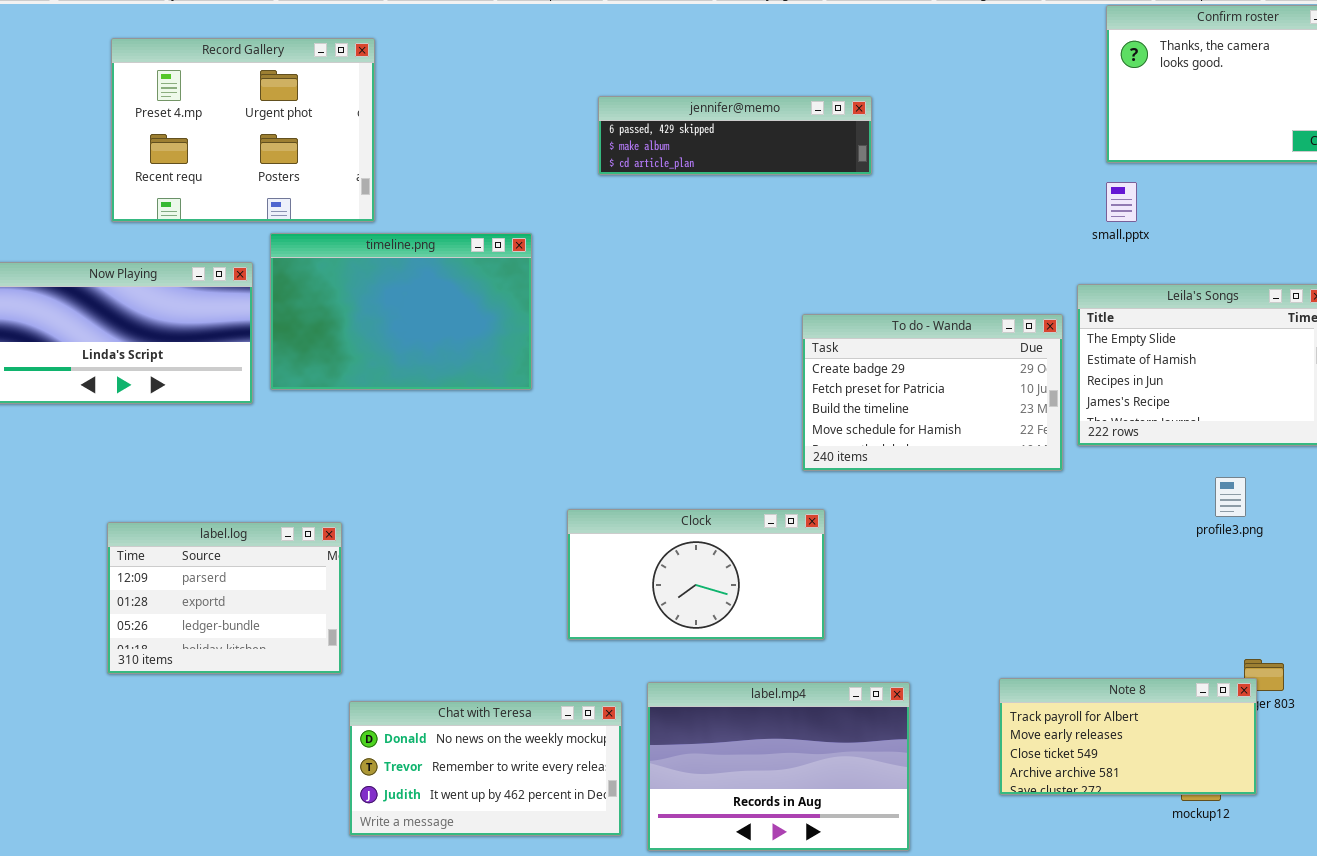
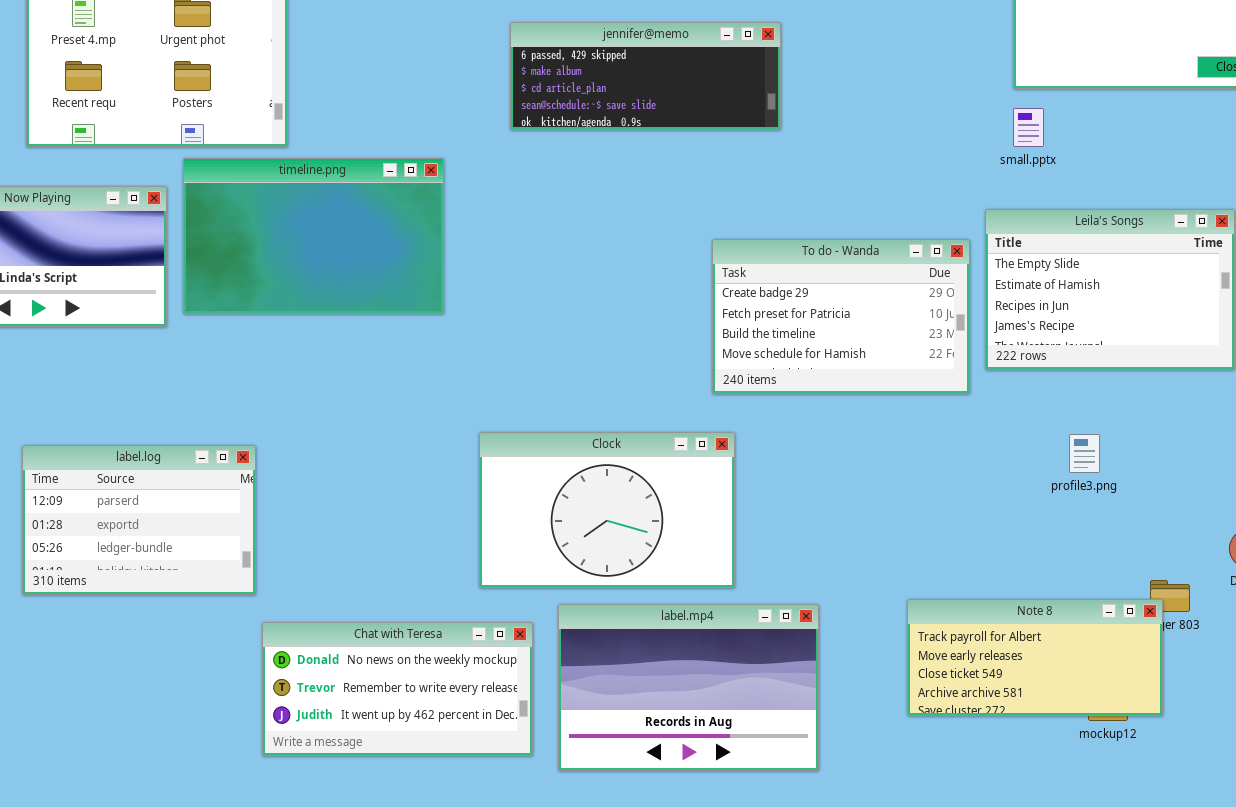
jennifer@memo: [598,96,872,175] -> [510,22,781,130], resized
profile3.png: [1215,477,1246,517] -> [1069,434,1100,473], moved
Clock: [567,509,825,640] -> [479,432,735,588], resized

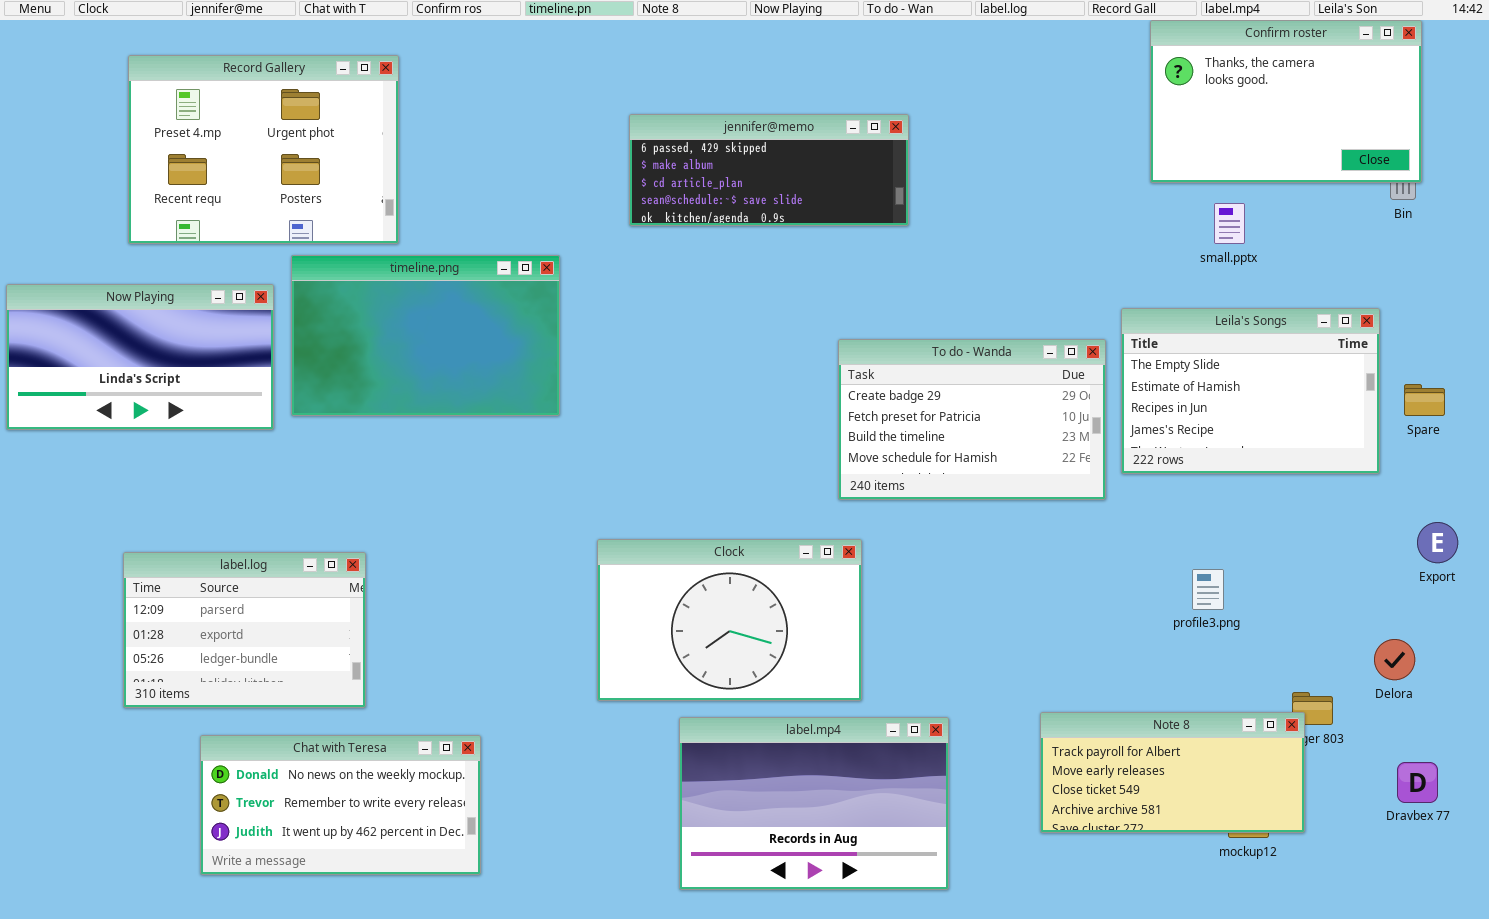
small.pptx: [1013,108,1044,147] -> [1214,203,1245,244], moved
profile3.png: [1069,434,1100,473] -> [1192,569,1224,610], moved
Chat with Teresa: [262,622,533,756] -> [200,735,481,875], moved

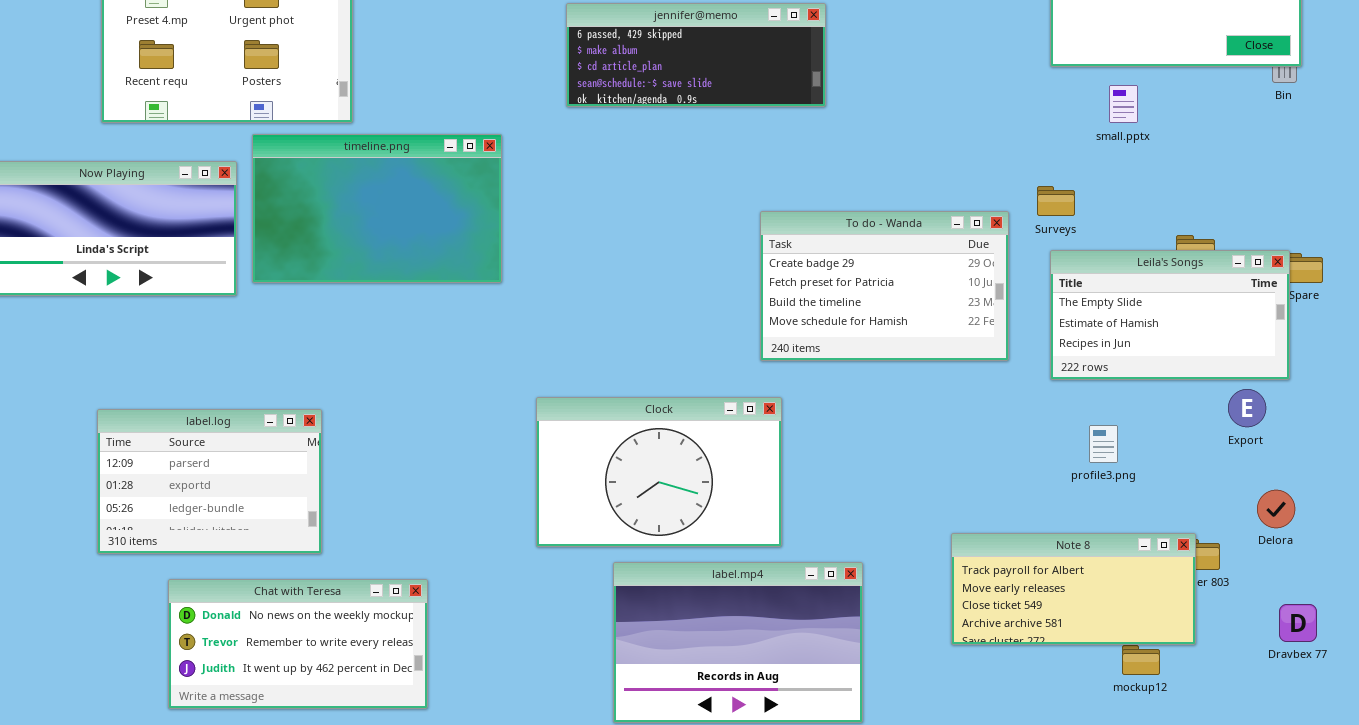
Leila's Songs: [1121,308,1380,474] -> [1050,250,1290,380], moved, resized
Export: [1417,522,1458,563] -> [1228,389,1266,427], moved
Note 8: [1040,712,1305,833] -> [951,533,1196,645], moved

